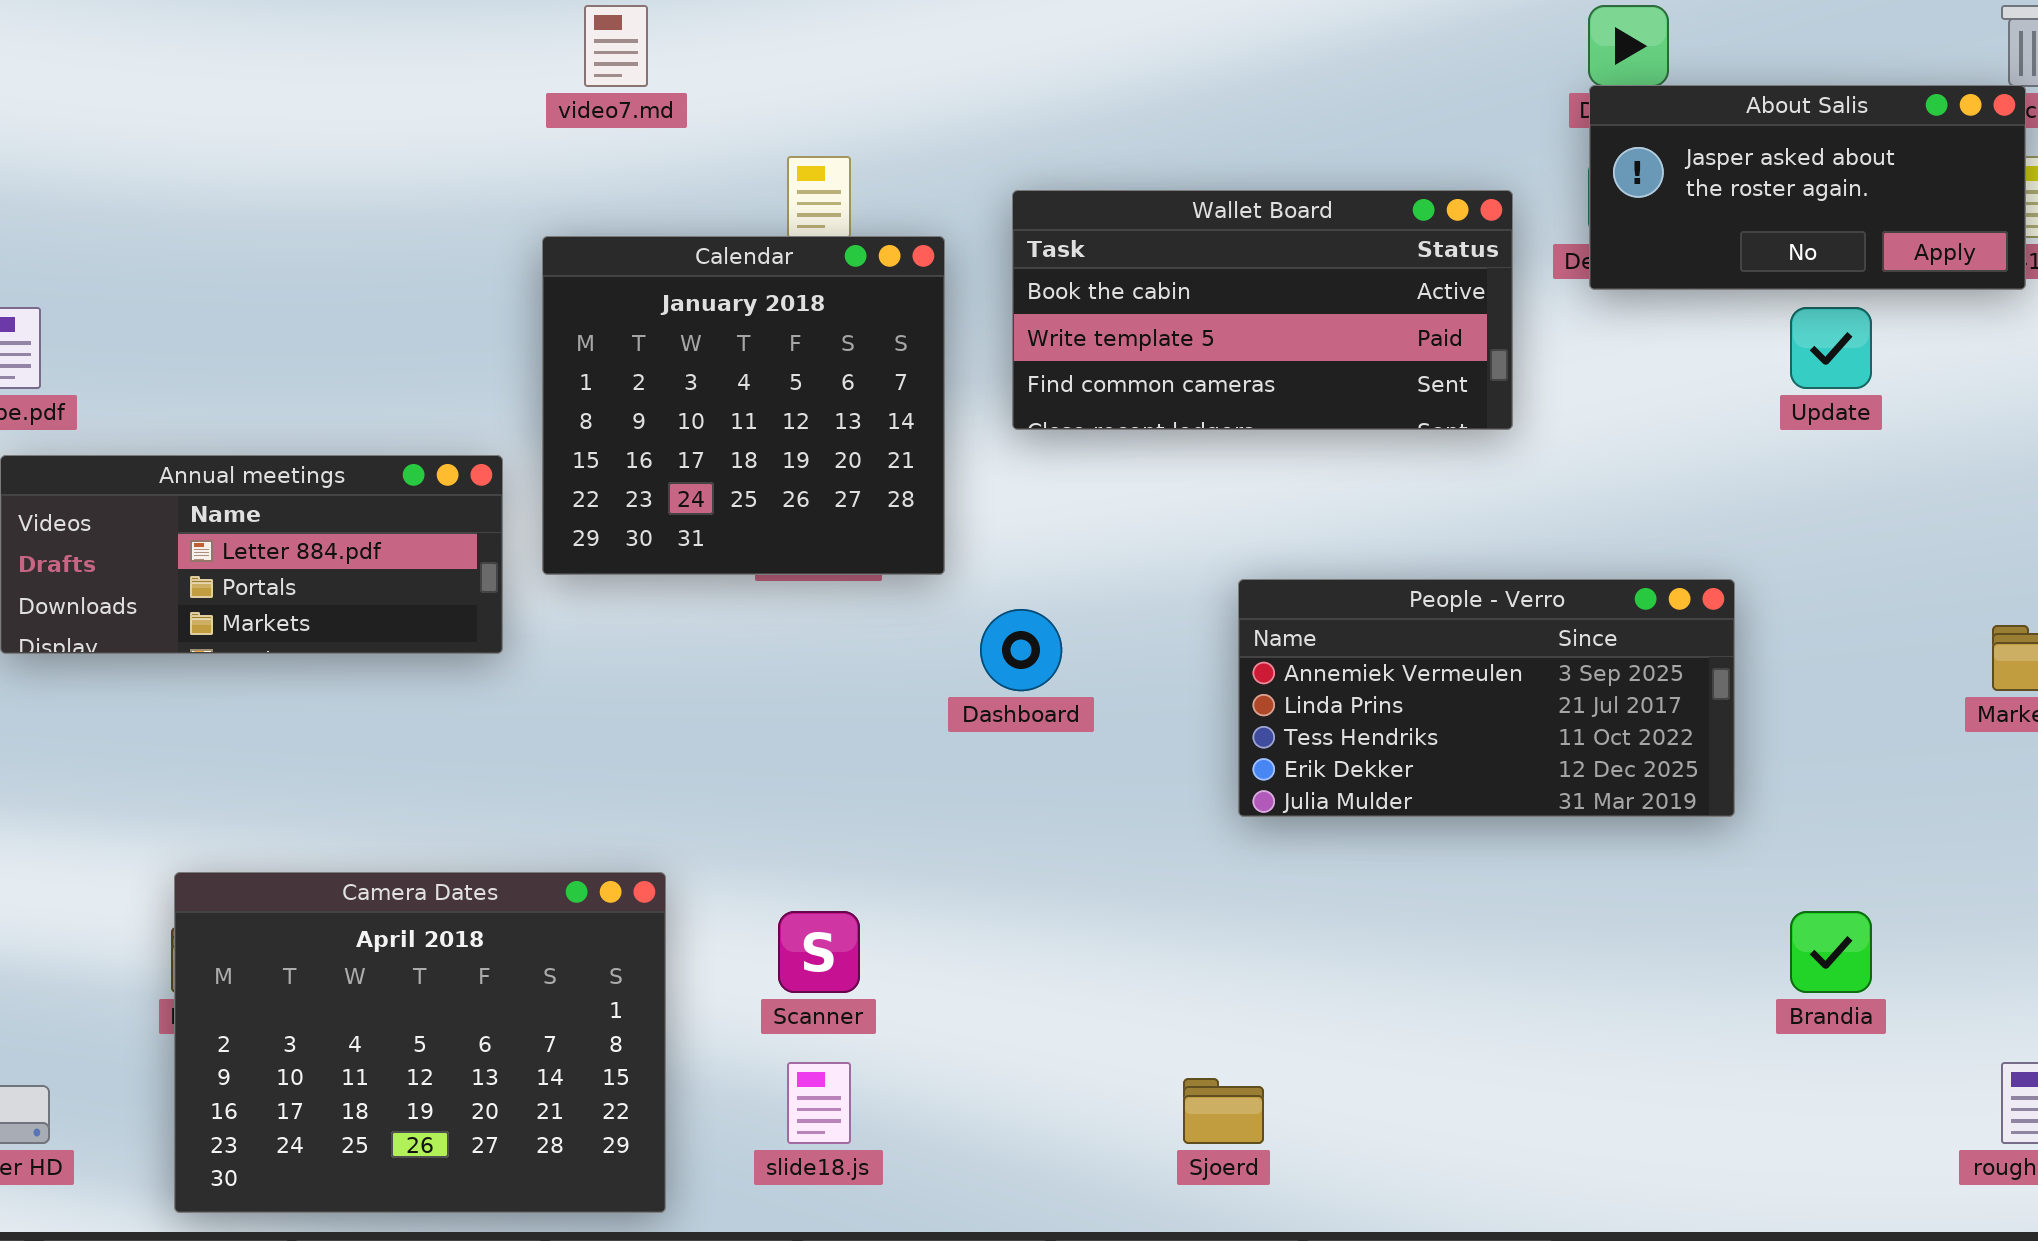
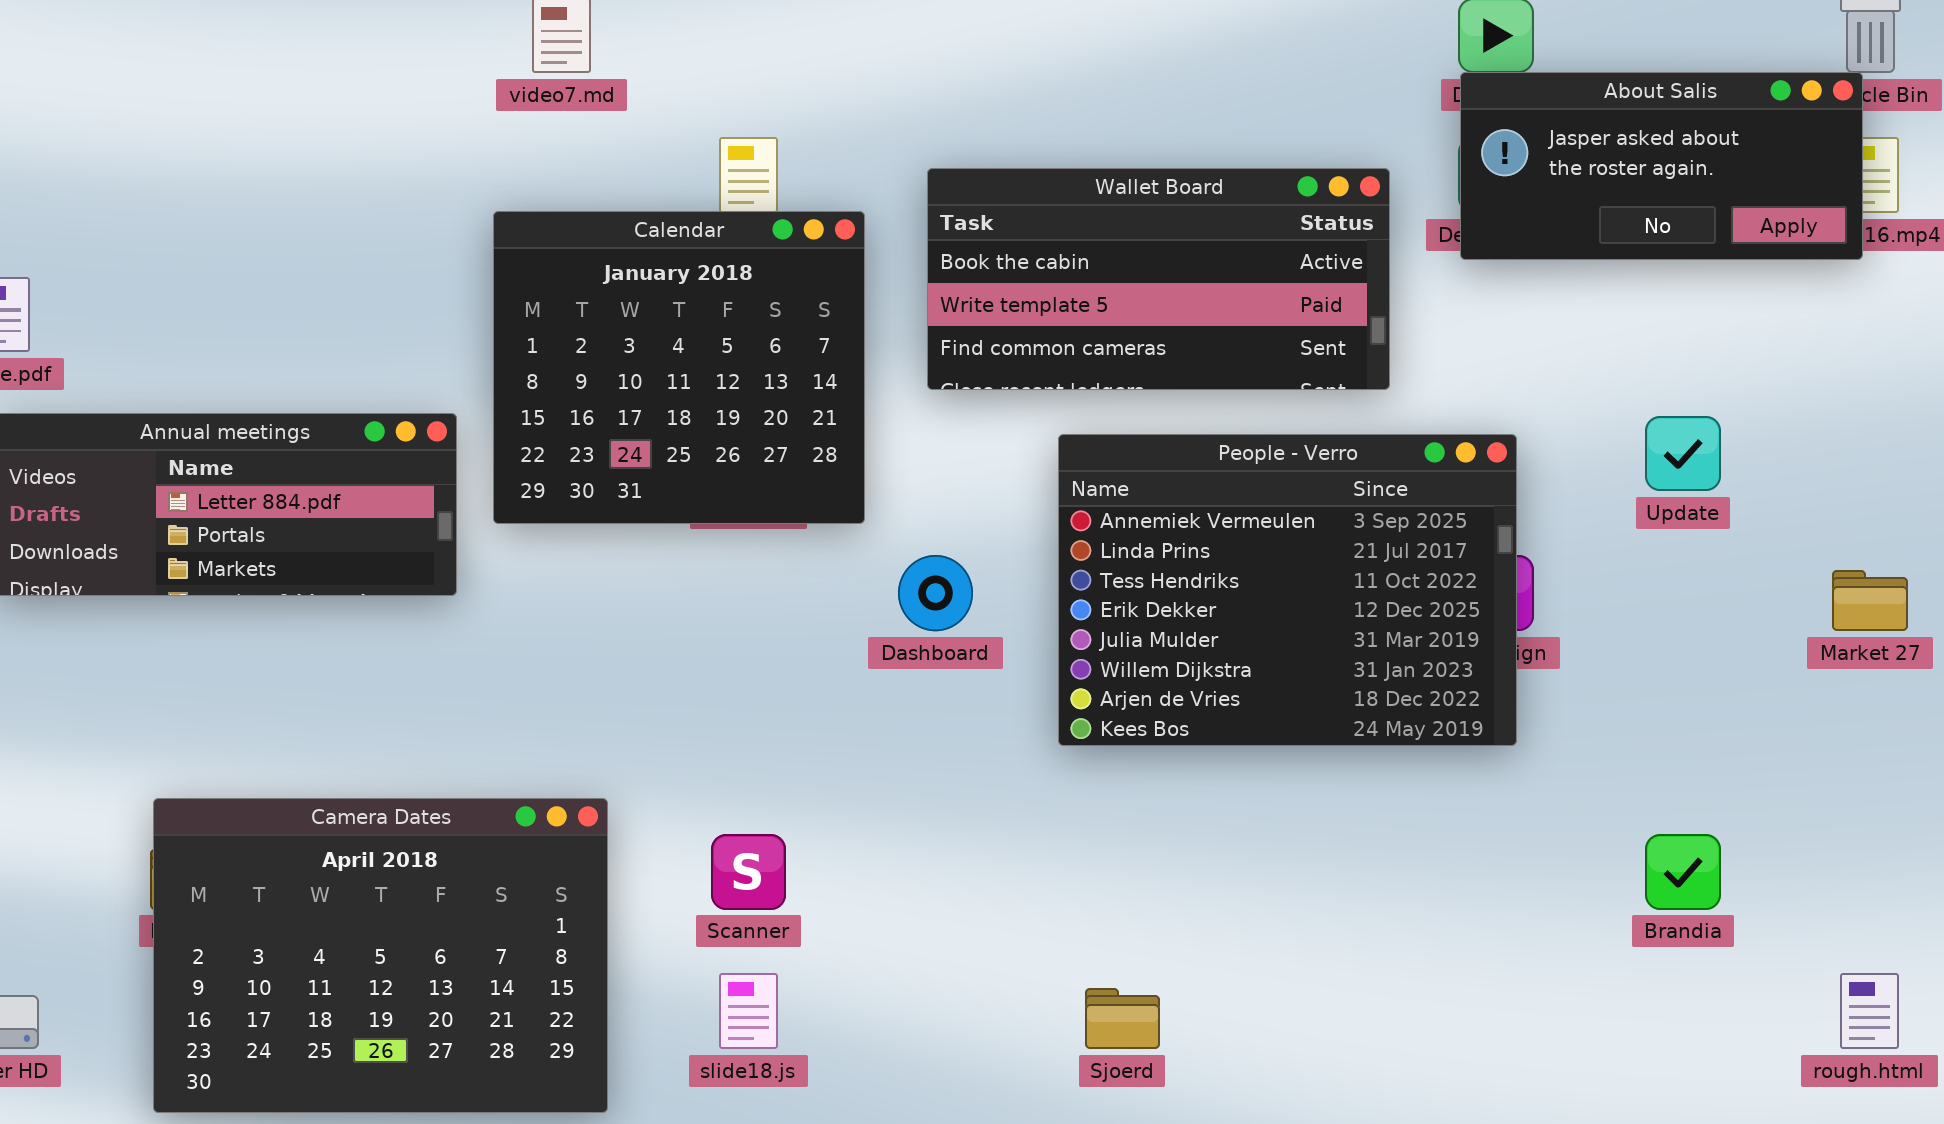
Update: [1790,307,1872,389] -> [1645,416,1721,491], moved
People - Verro: [1238,579,1735,817] -> [1058,434,1517,746], moved, resized

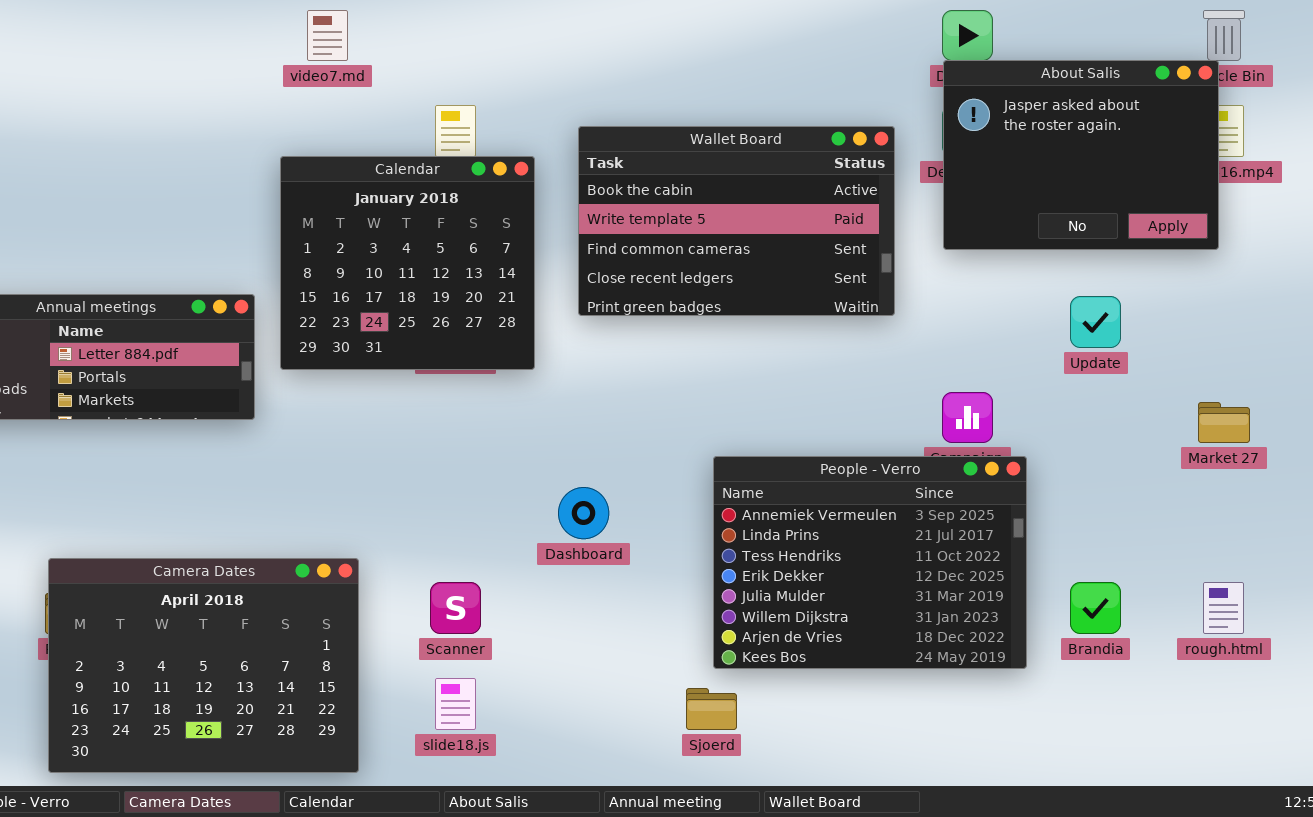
About Salis: [1460,72,1863,260] -> [943,60,1219,250], resized
Wallet Board: [927,168,1390,390] -> [578,126,895,316], resized
People - Verro: [1058,434,1517,746] -> [713,456,1027,669], moved
Dashboard: [898,555,973,631] -> [558,487,609,539], moved
rough.html: [1840,973,1899,1049] -> [1203,582,1244,634], moved

